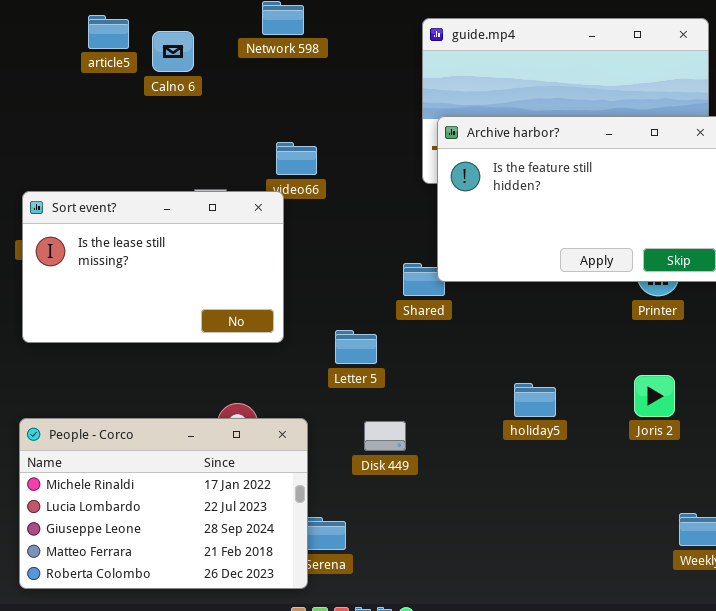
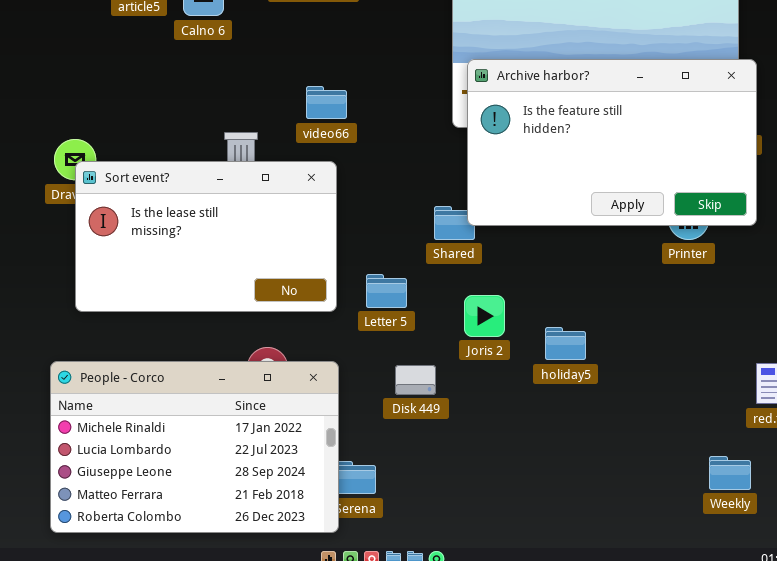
Sort event?: [22,191,284,343] -> [75,161,337,312], moved
Joris 2: [634,375,675,417] -> [464,295,505,337], moved

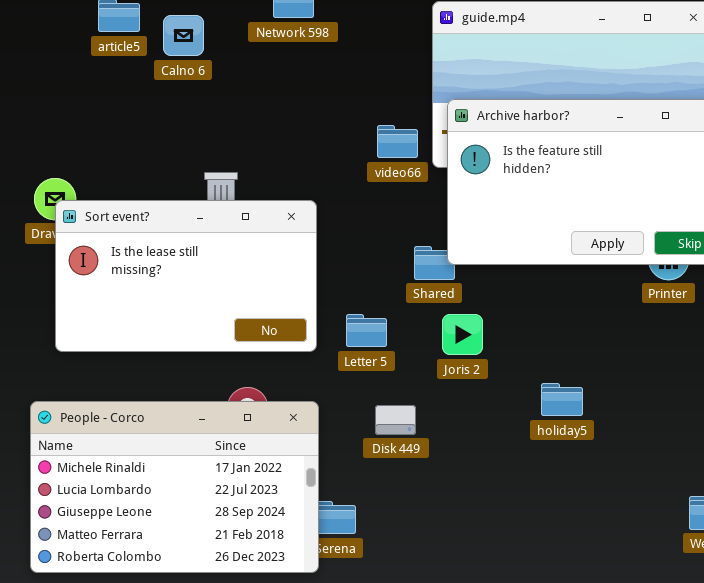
video66: [306,86,347,119] -> [377,125,418,158], moved
Joris 2: [464,295,505,337] -> [442,314,483,355], moved
holiday5: [545,327,586,360] -> [541,383,583,416], moved

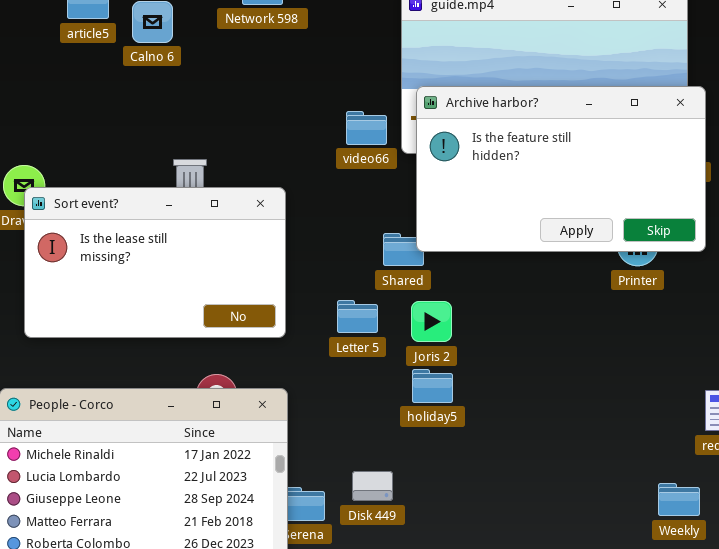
Letter 5: [346,314,387,347] -> [337,300,378,333], moved
holiday5: [541,383,583,416] -> [412,369,453,403], moved
Disk 449: [375,405,416,435] -> [352,471,393,501], moved

